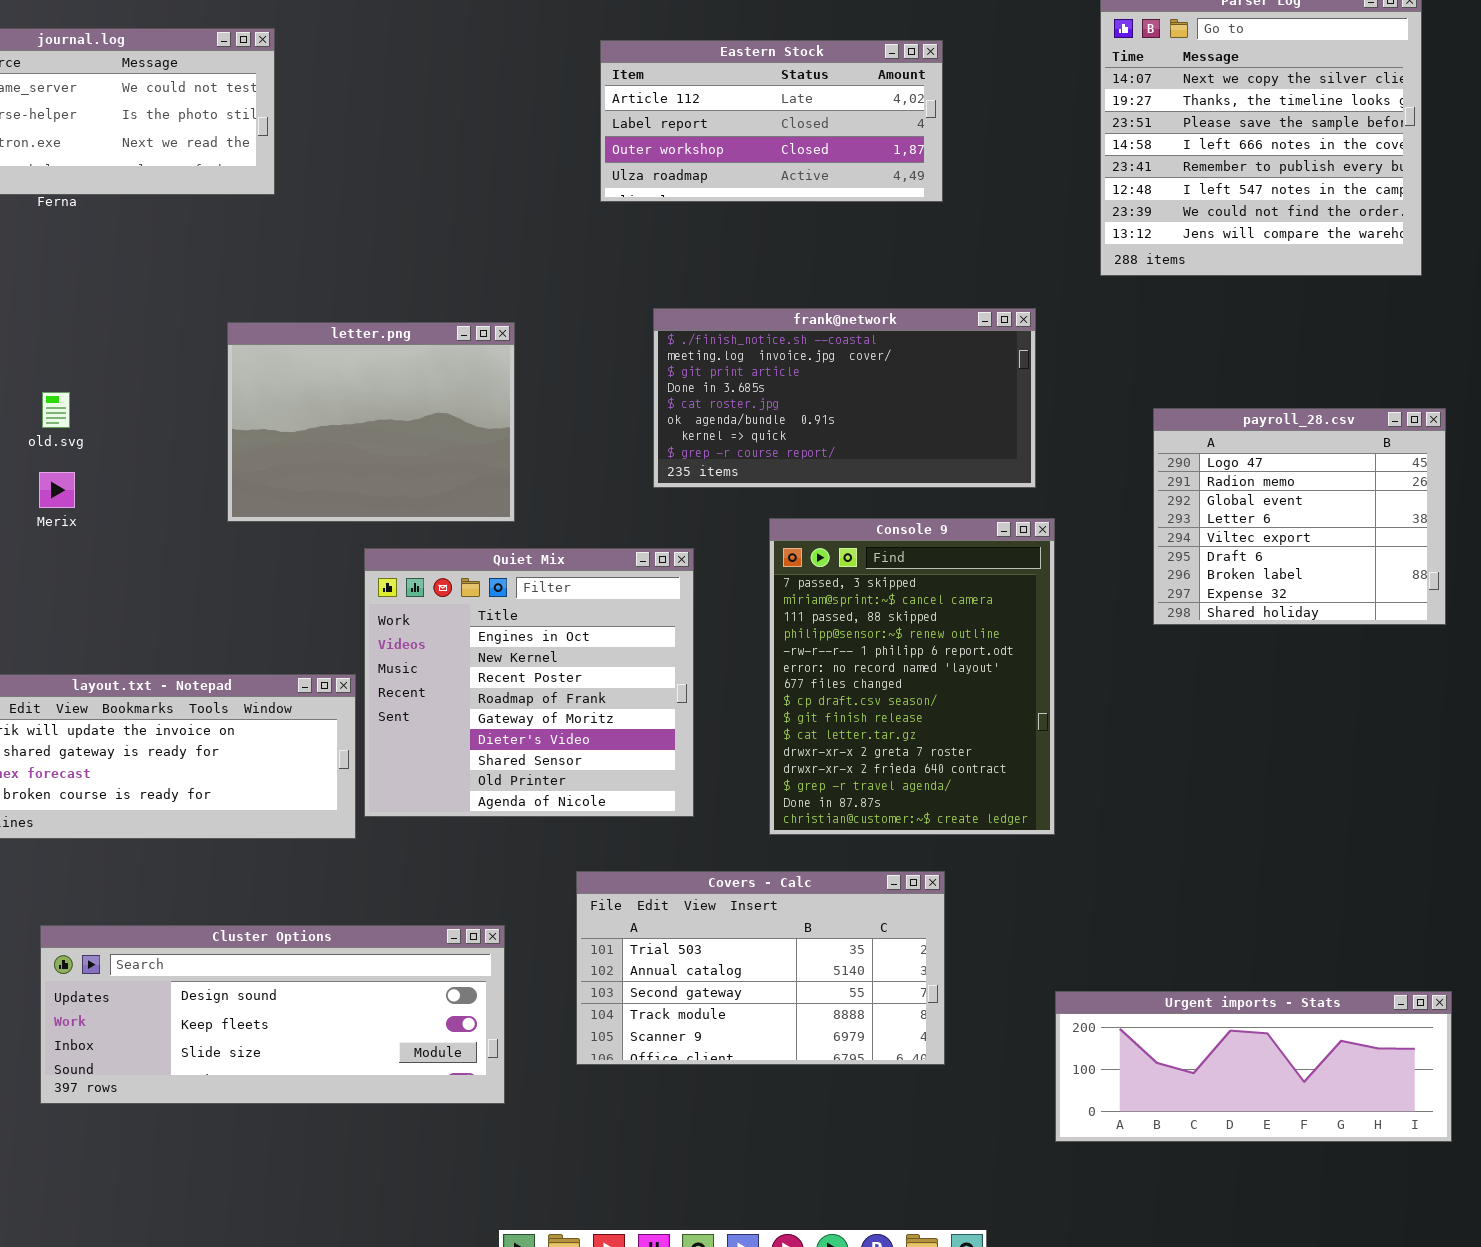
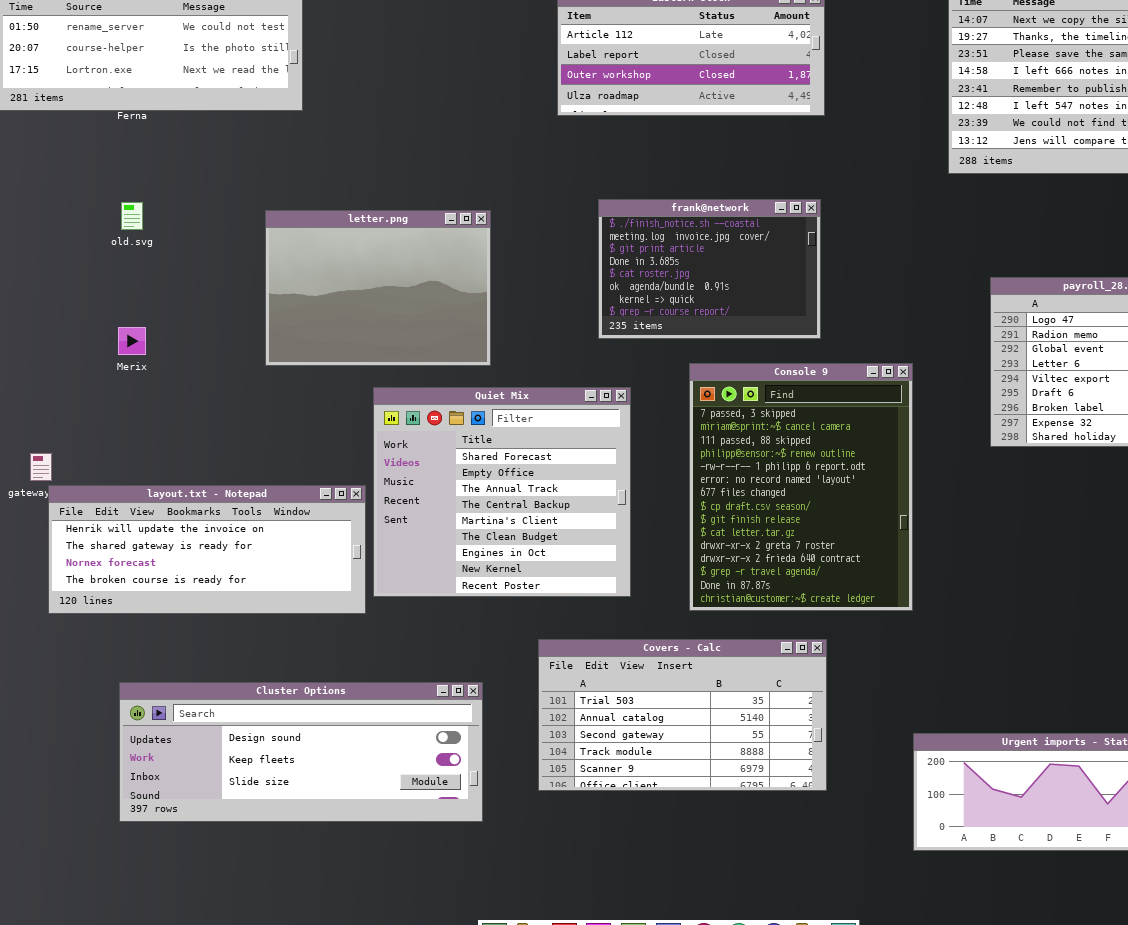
frank@network: [653,308,1036,488] -> [598,199,821,339], resized
old.svg: [42,392,70,428] -> [121,202,143,230], moved
Quiet Mix: [364,548,694,817] -> [373,387,631,597], scrolled up 6 rows

